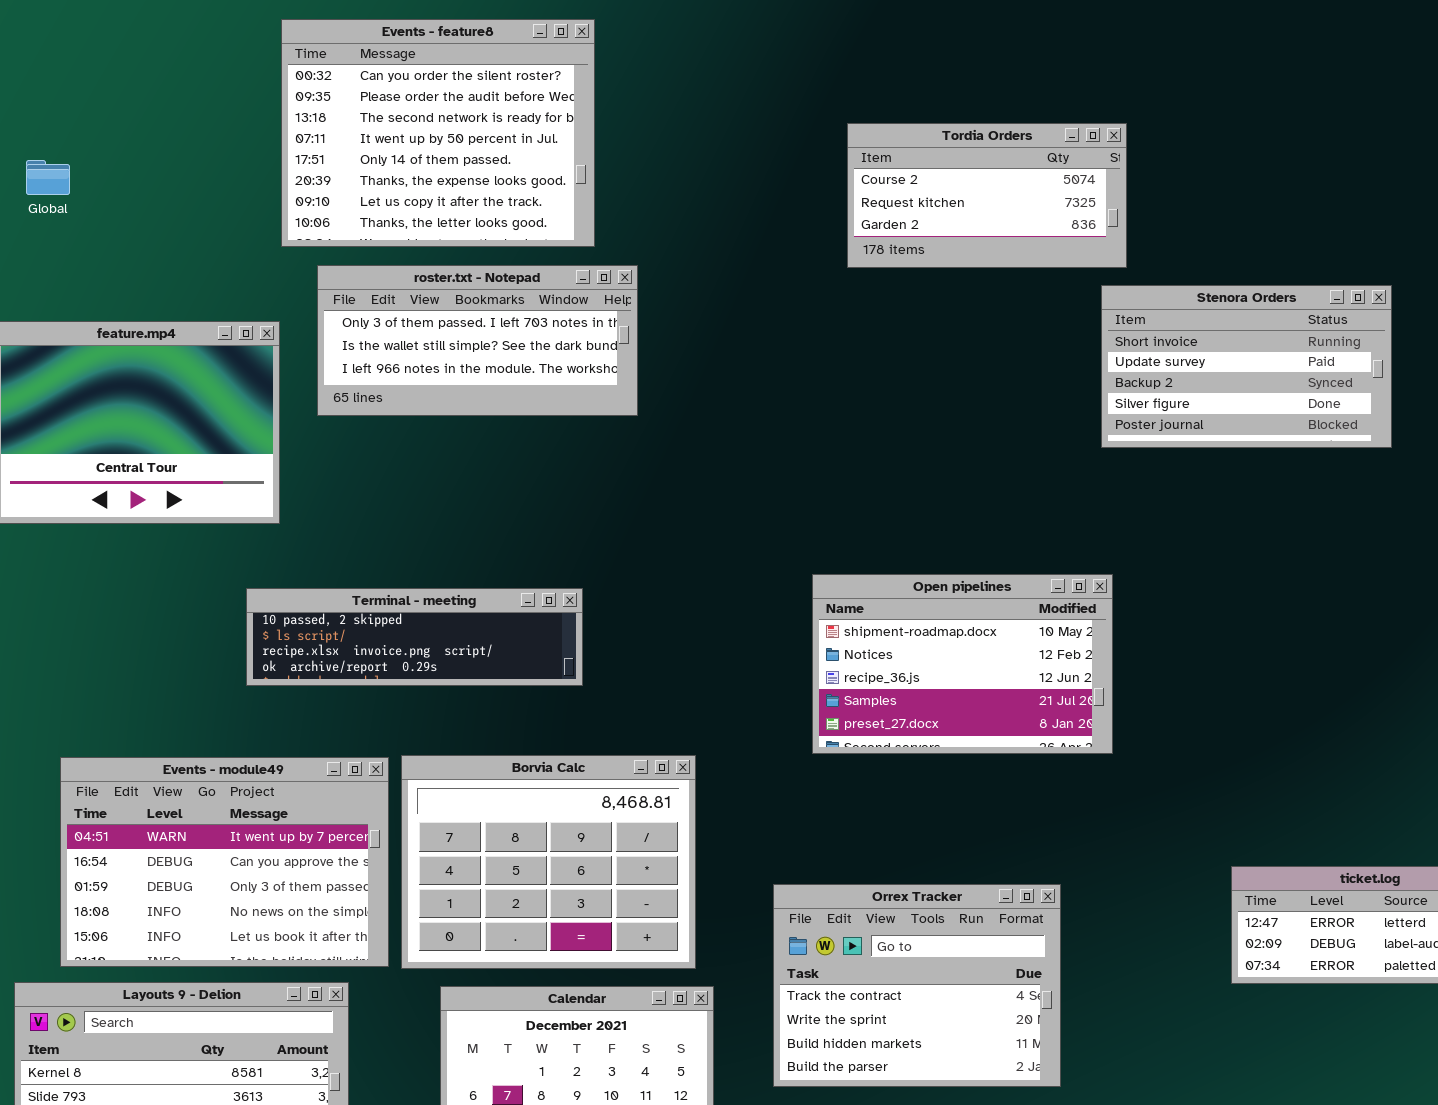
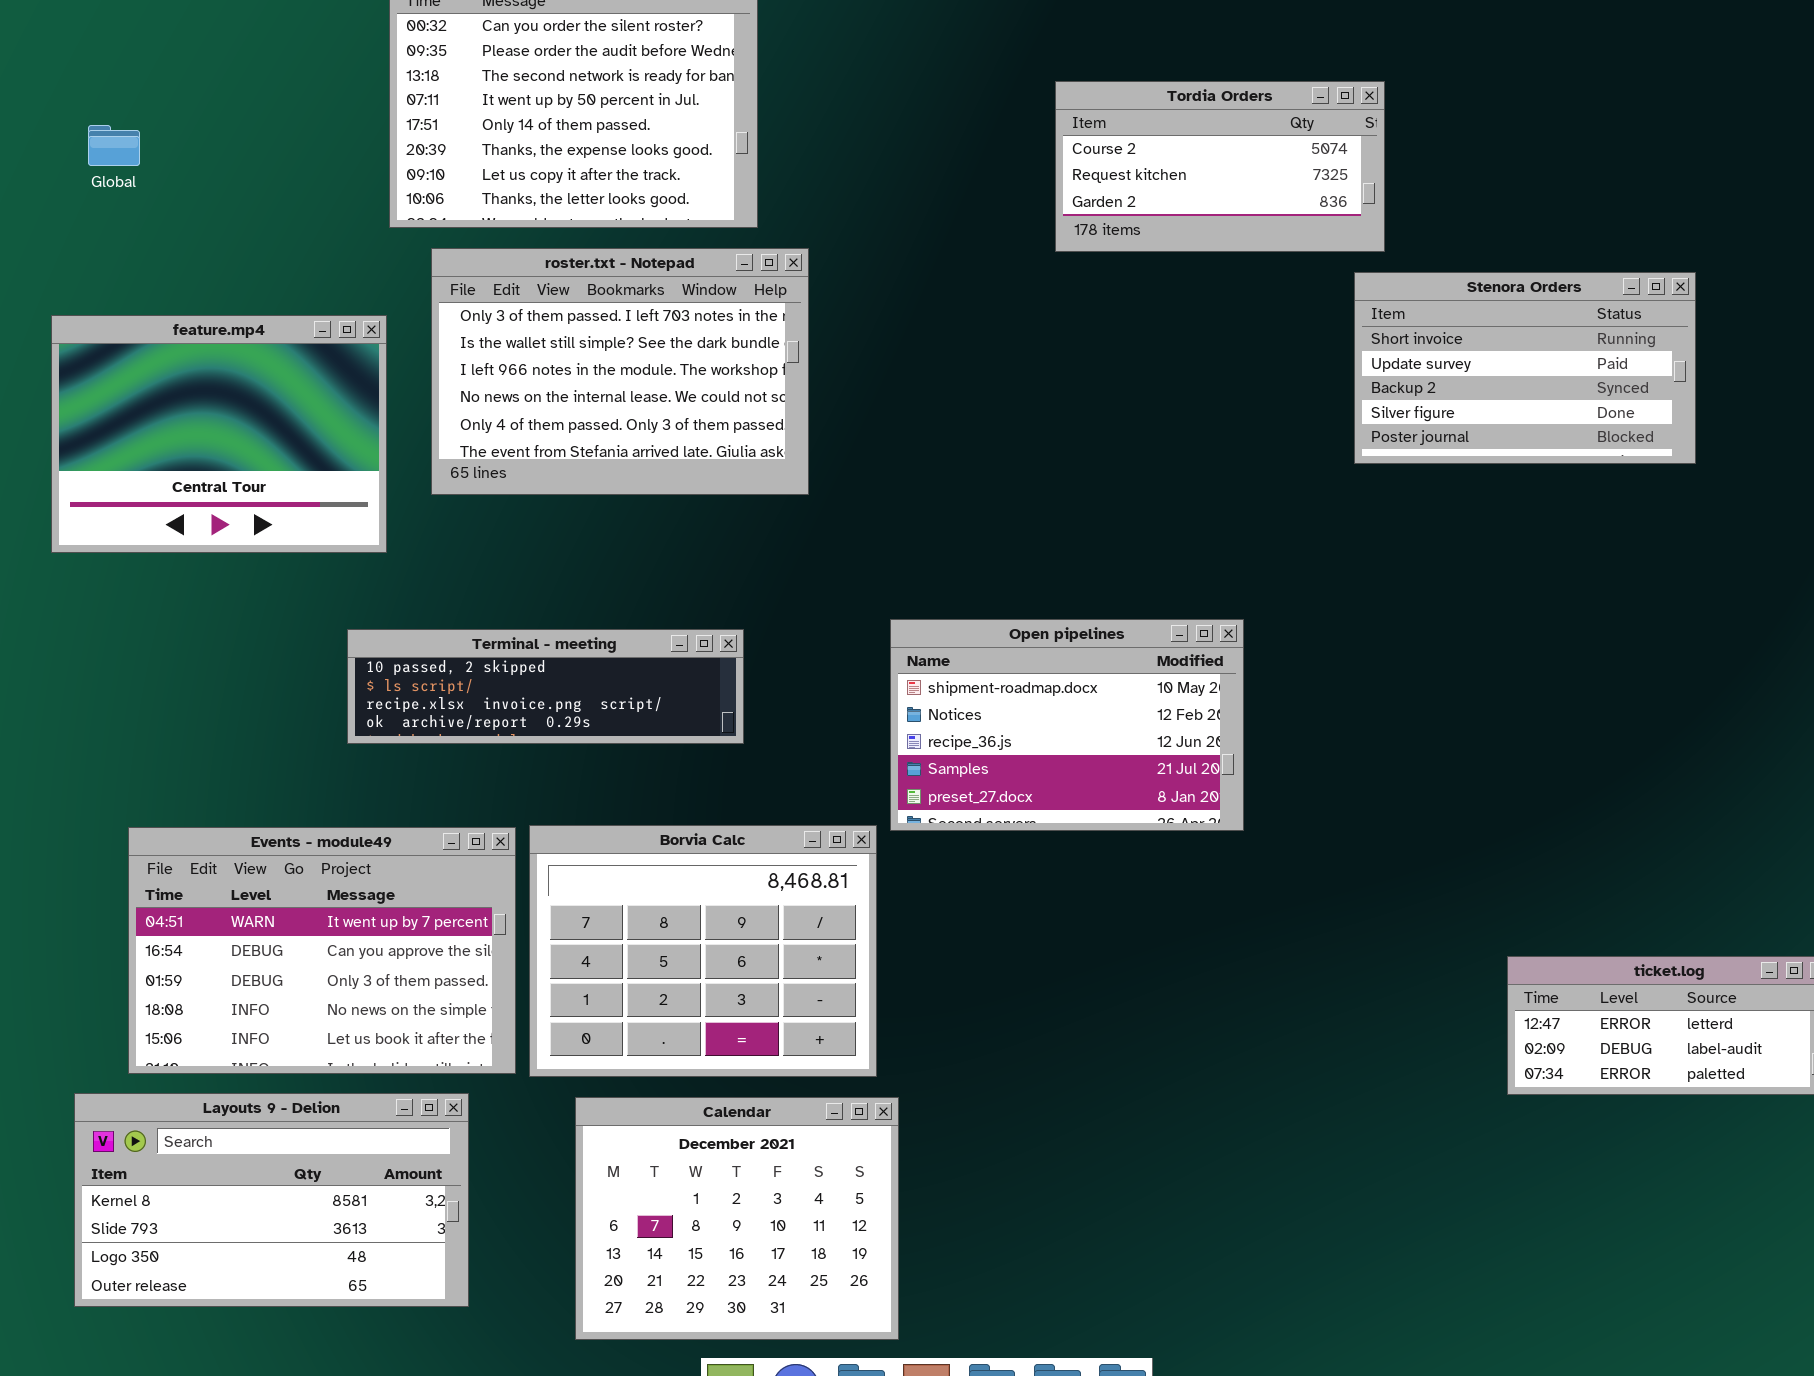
roster.txt - Notepad: [317,265,638,416] -> [431,248,809,495], resized
Open pipelines: [812,574,1113,754] -> [890,619,1244,831], moved
Orrex Tracker: [773,884,1061,1087] -> none, closed

